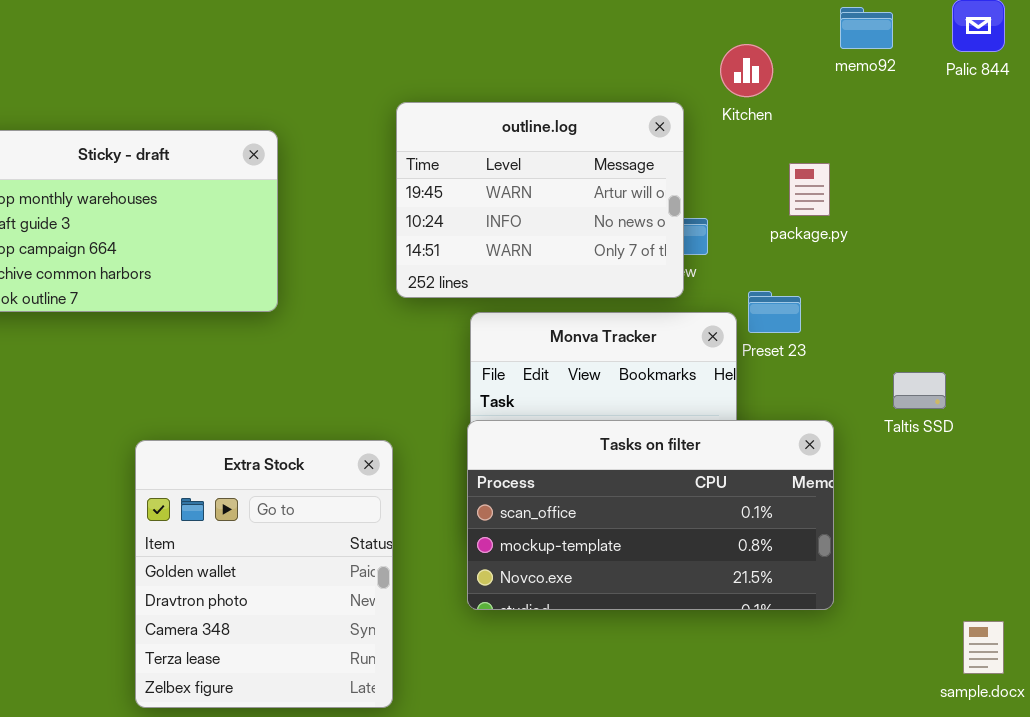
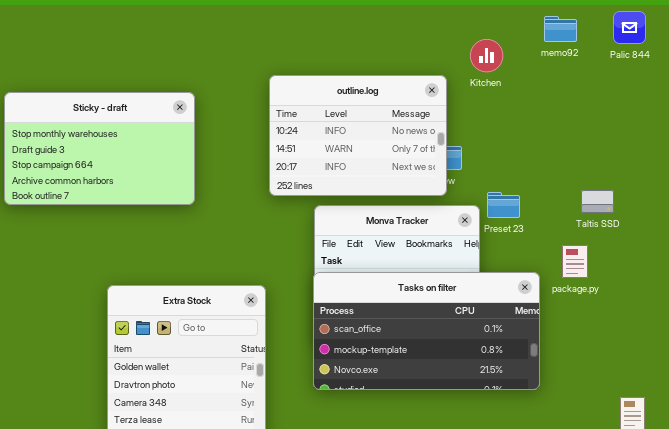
outline.log: [396,102,684,298] -> [269,75,447,196], scrolled down 1 row
package.py: [789,163,830,216] -> [562,245,588,278], moved
Taltis SSD: [893,372,946,409] -> [581,190,614,213], moved

